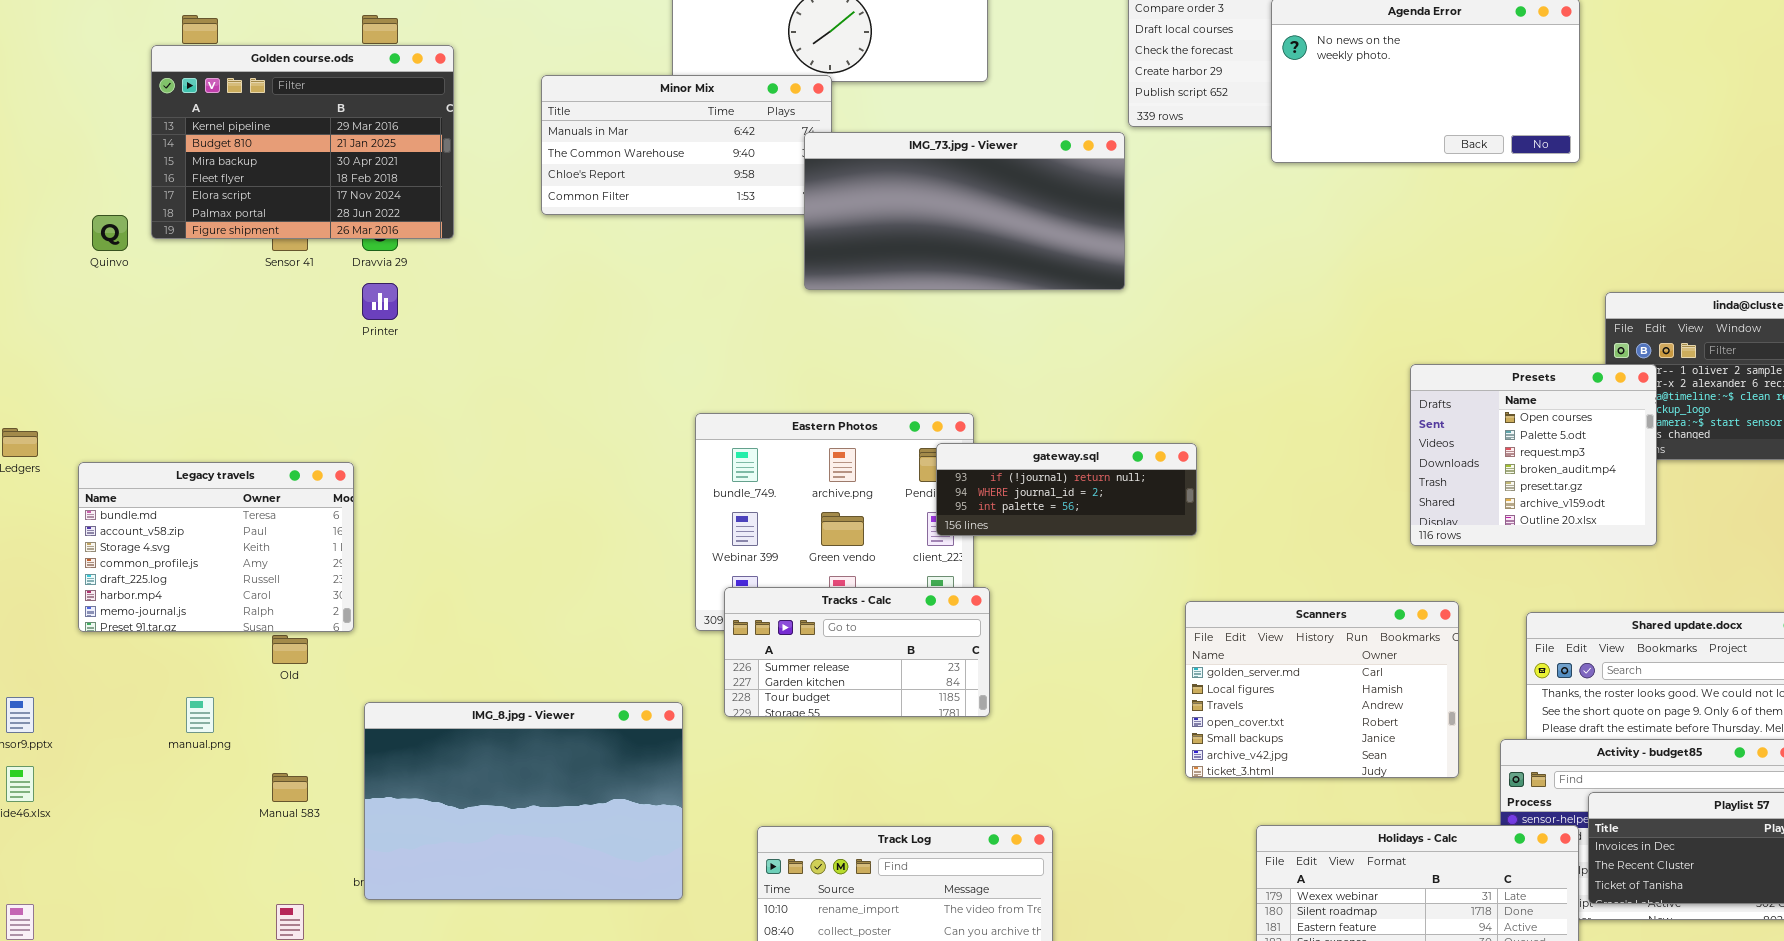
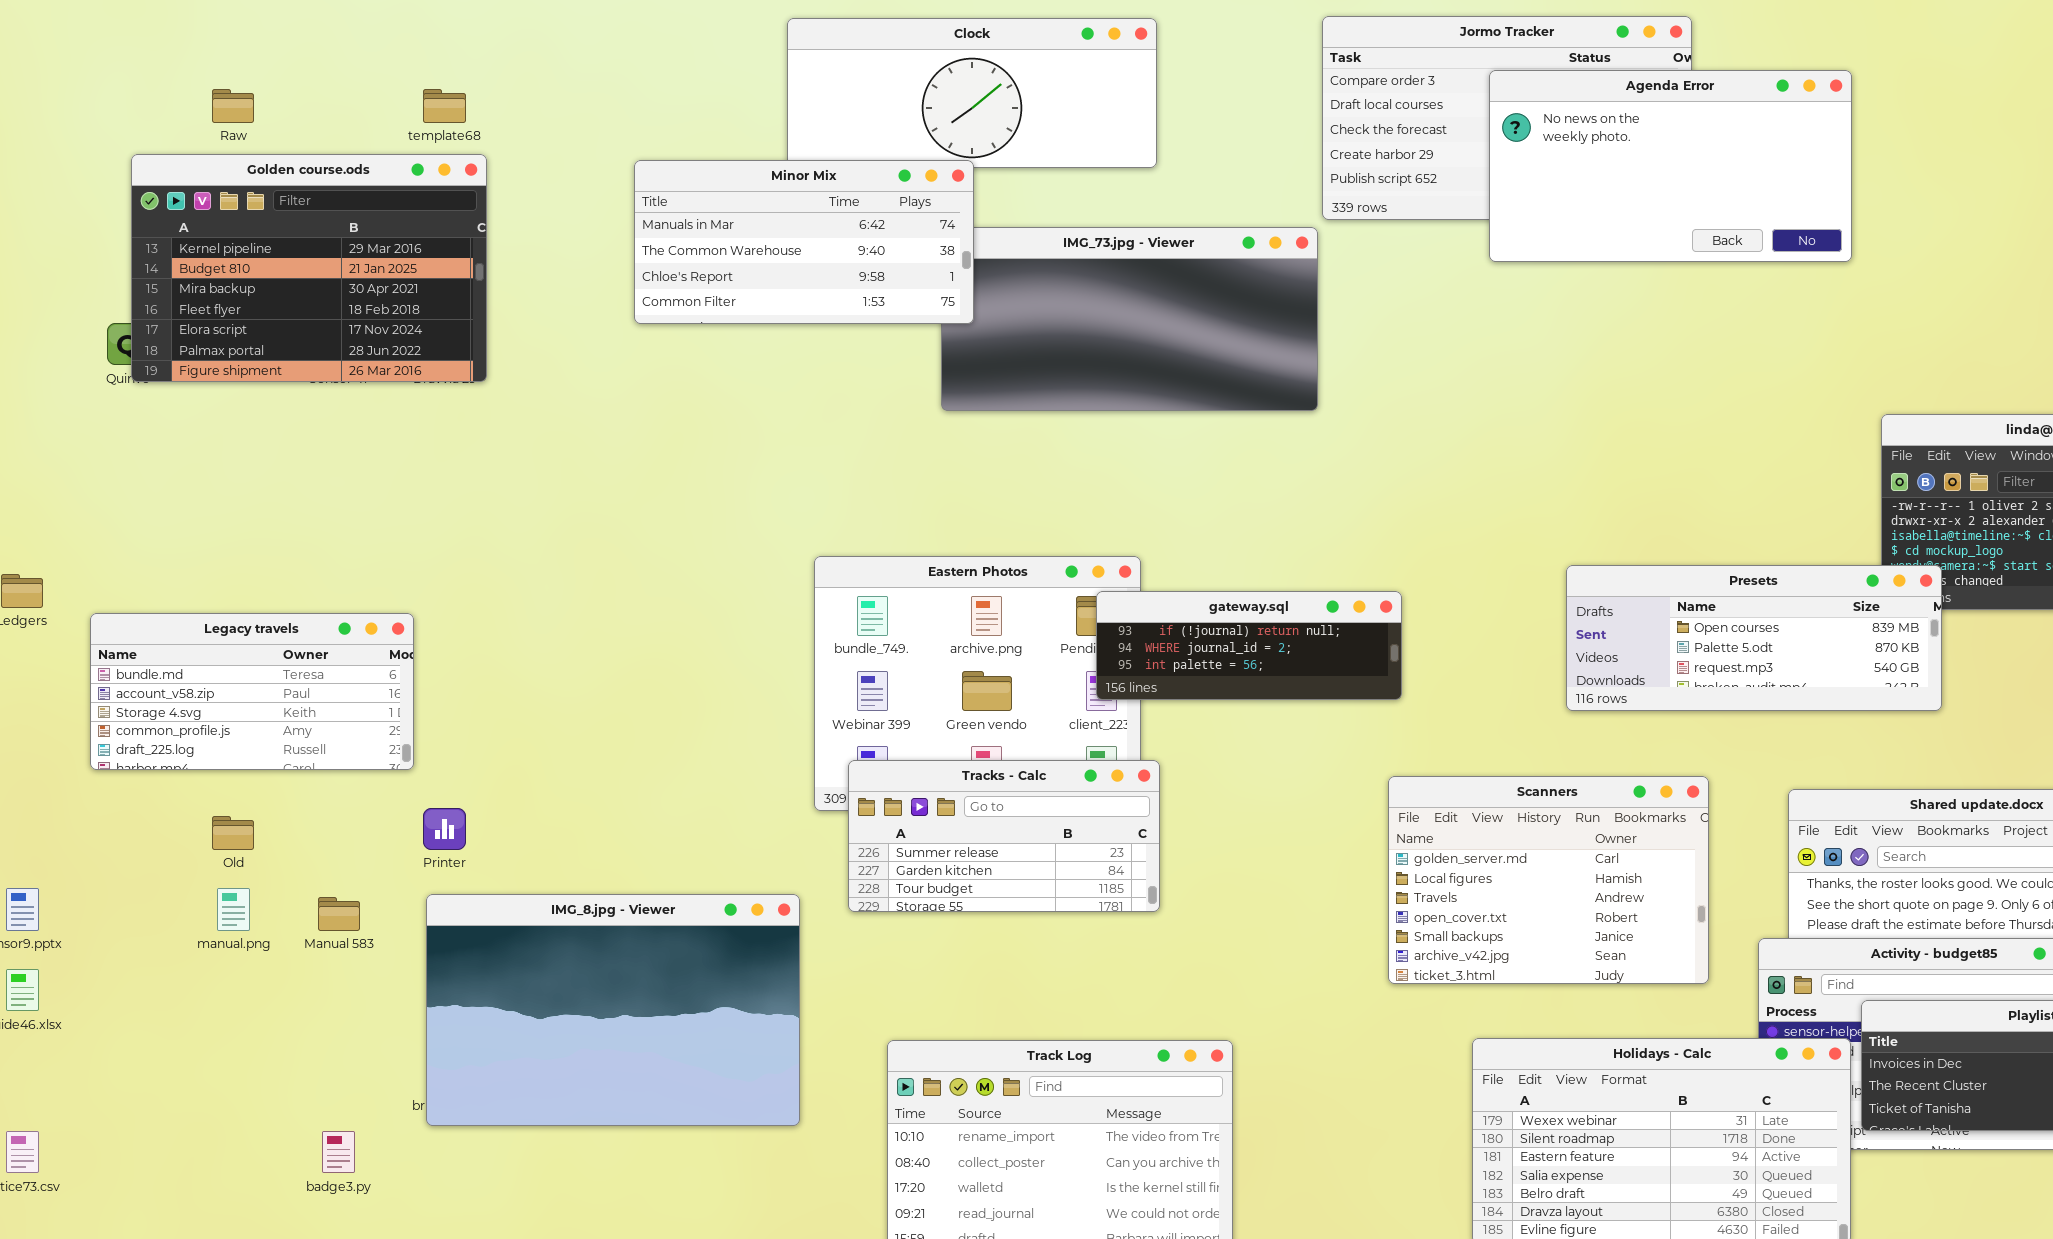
Golden course.ods: [151,45,454,239] -> [131,154,487,382], moved
Minor Mix: [541,75,832,215] -> [634,160,974,324], raised
Printer: [362,283,398,320] -> [423,808,466,850], moved
Presets: [1410,364,1657,546] -> [1566,565,1942,711], resized
Legacy travels: [78,462,354,632] -> [90,613,414,770], resized
Old: [272,635,308,664] -> [212,816,254,850], moved
Manual 583: [272,773,308,802] -> [318,897,360,931], moved

